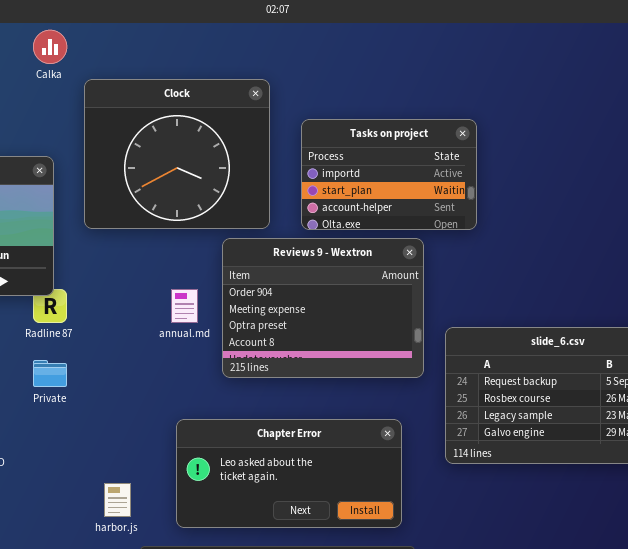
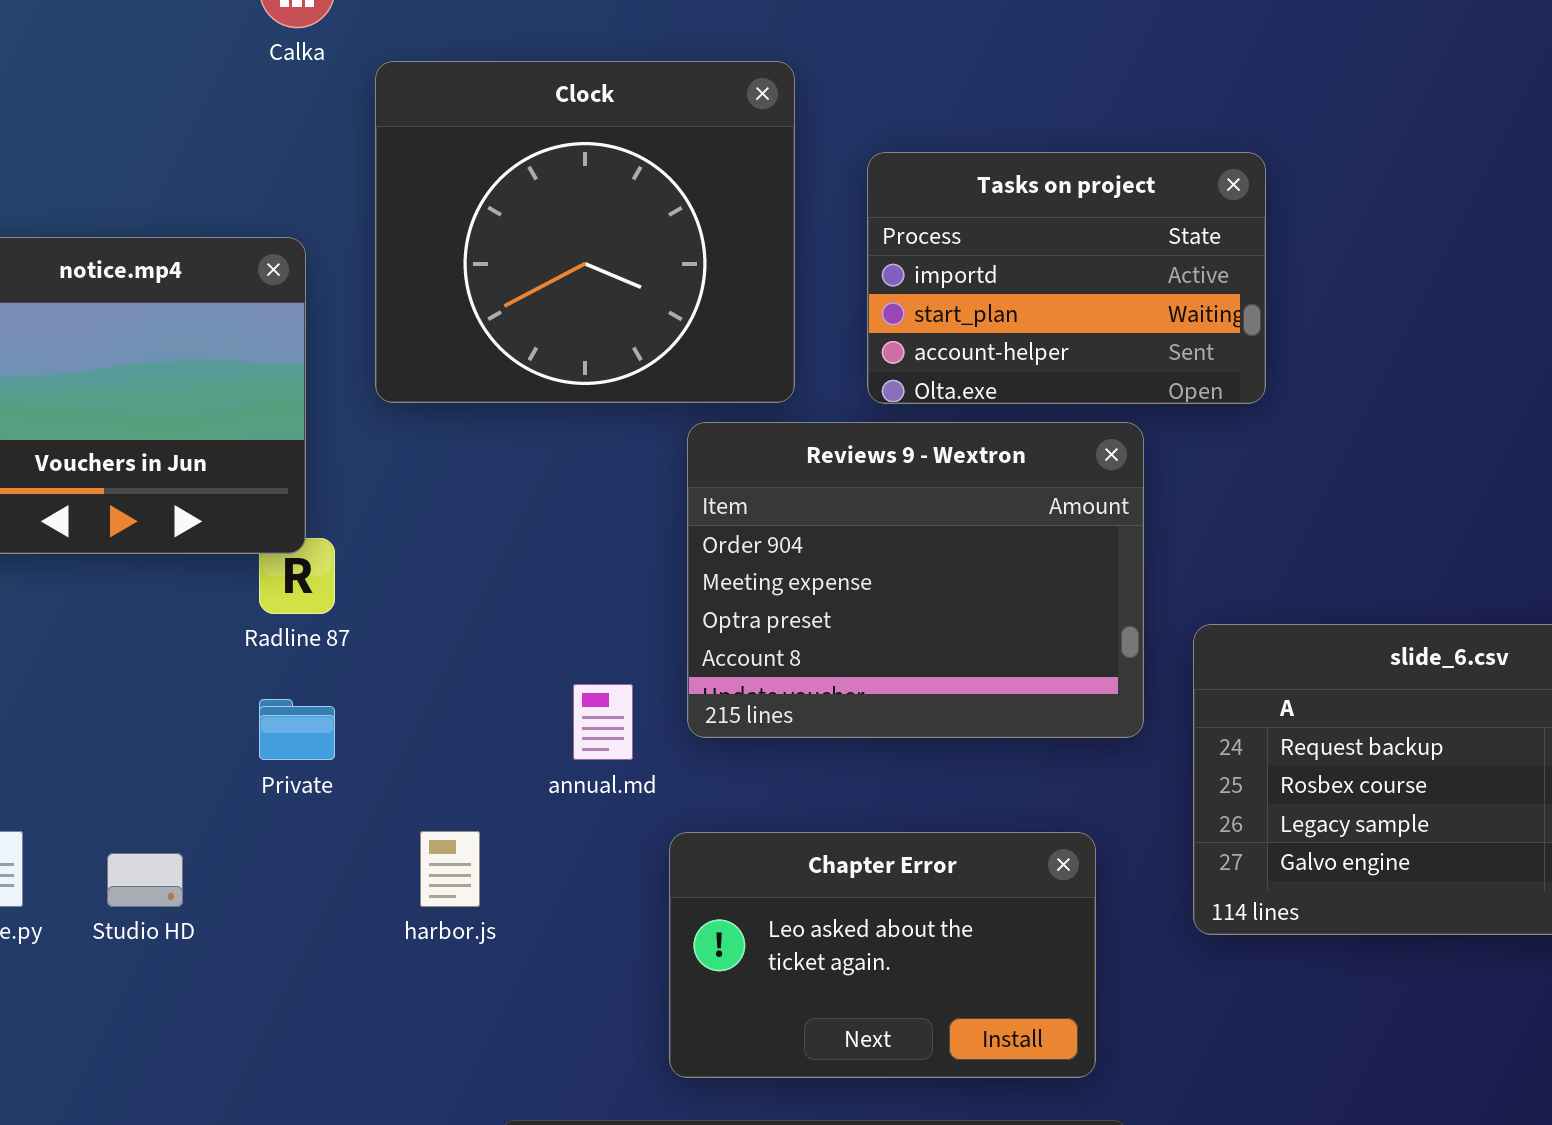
annual.md: [171,289,198,323] -> [573,684,633,760], moved
Chapter Error: [176,419,402,528] -> [669,832,1096,1078], resized
harbor.js: [104,483,131,517] -> [420,831,480,907], moved

